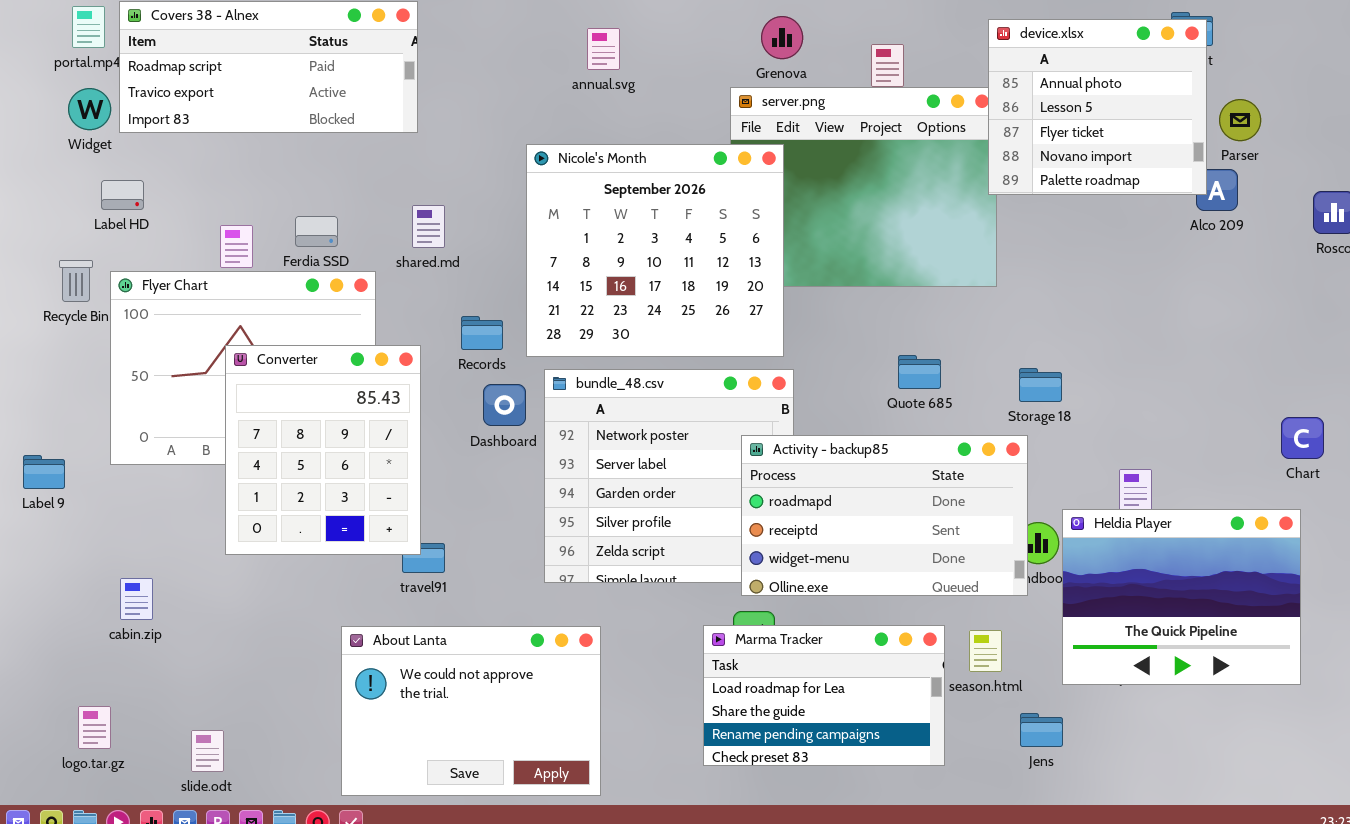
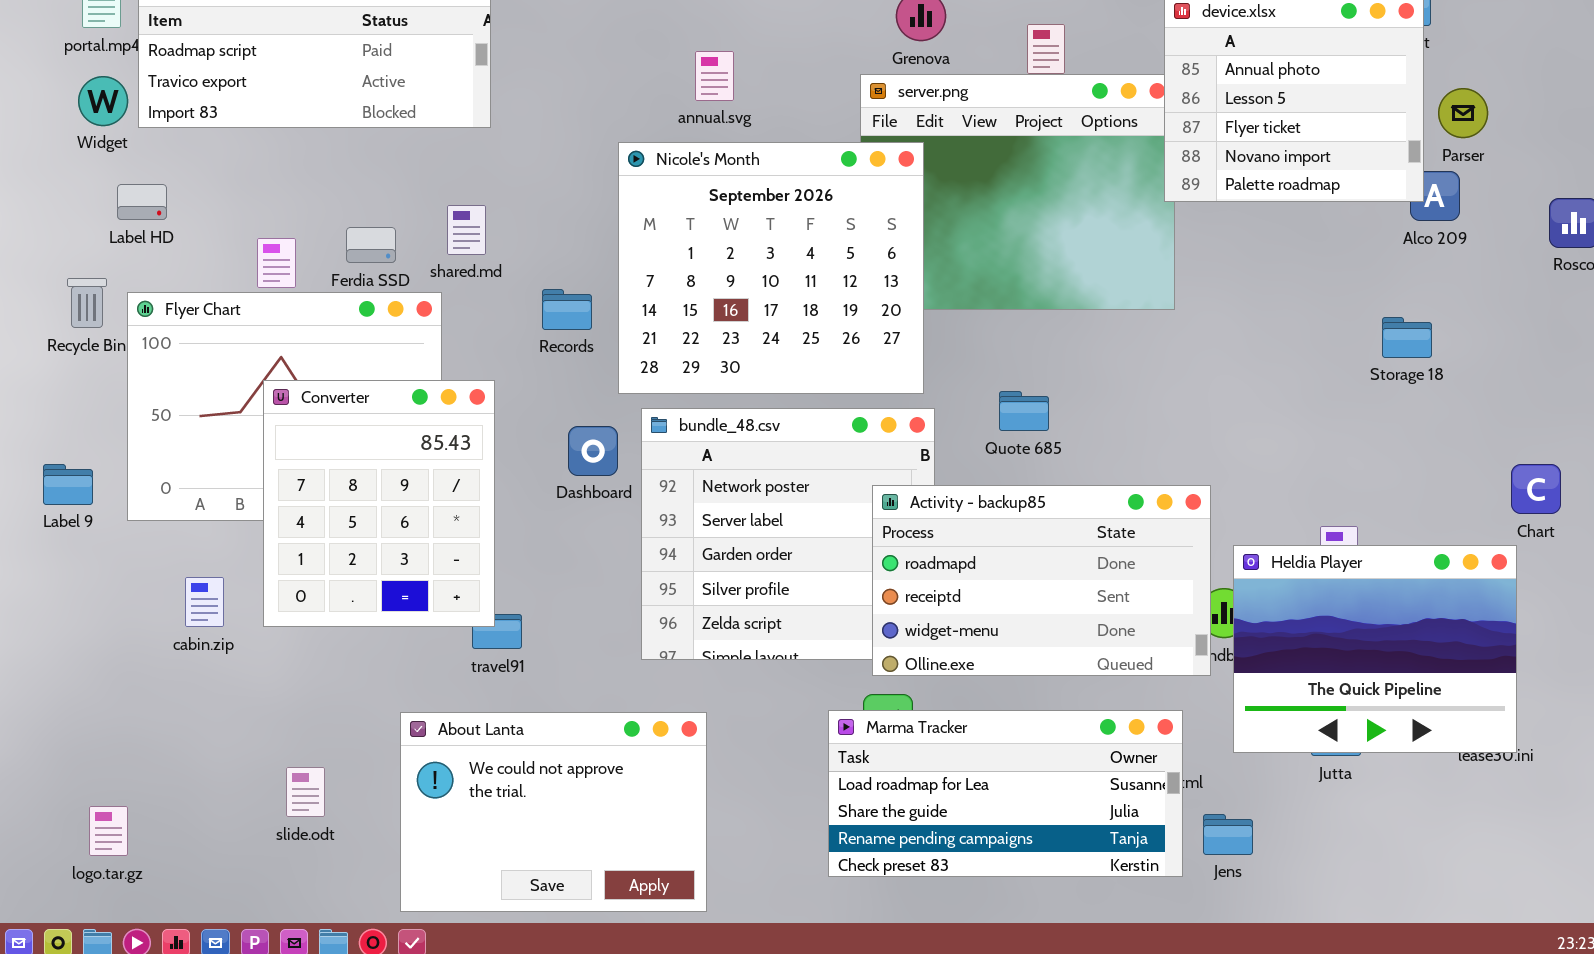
annual.svg: [587,28,620,70] -> [695,51,734,101], moved
shared.md: [412,205,445,248] -> [447,205,486,255], moved
Records: [461,316,503,350] -> [542,289,592,330], moved
Quote 685: [898,355,941,389] -> [999,391,1049,431], moved
Storage 18: [1019,368,1062,402] -> [1382,317,1432,358], moved
Label 9: [23,455,65,489] -> [43,464,93,505], moved
Heldia Player: [1062,509,1301,685] -> [1233,545,1517,753], moved
cabin.zip: [120,578,153,620] -> [185,577,224,627], moved
Marma Tracker: [703,625,945,766] -> [828,710,1183,877], resized
slide.odt: [191,730,224,772] -> [286,767,325,817], moved

